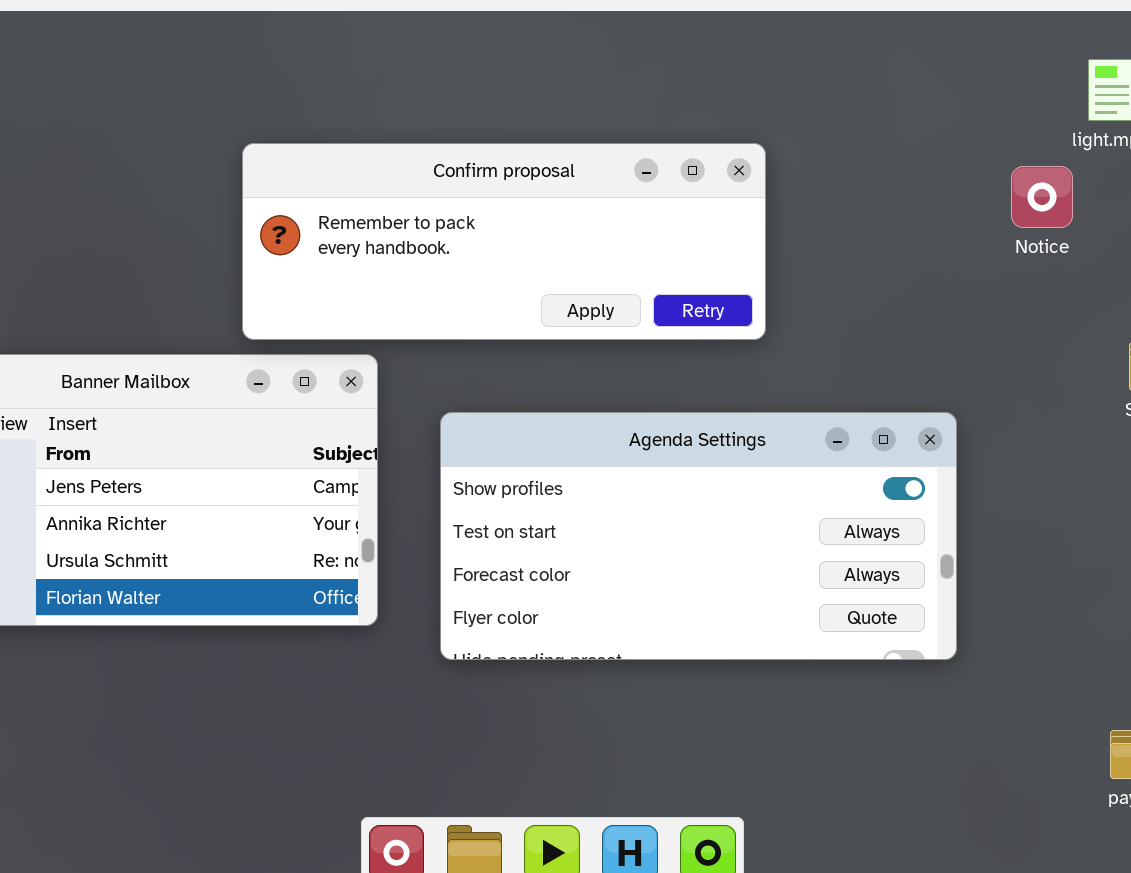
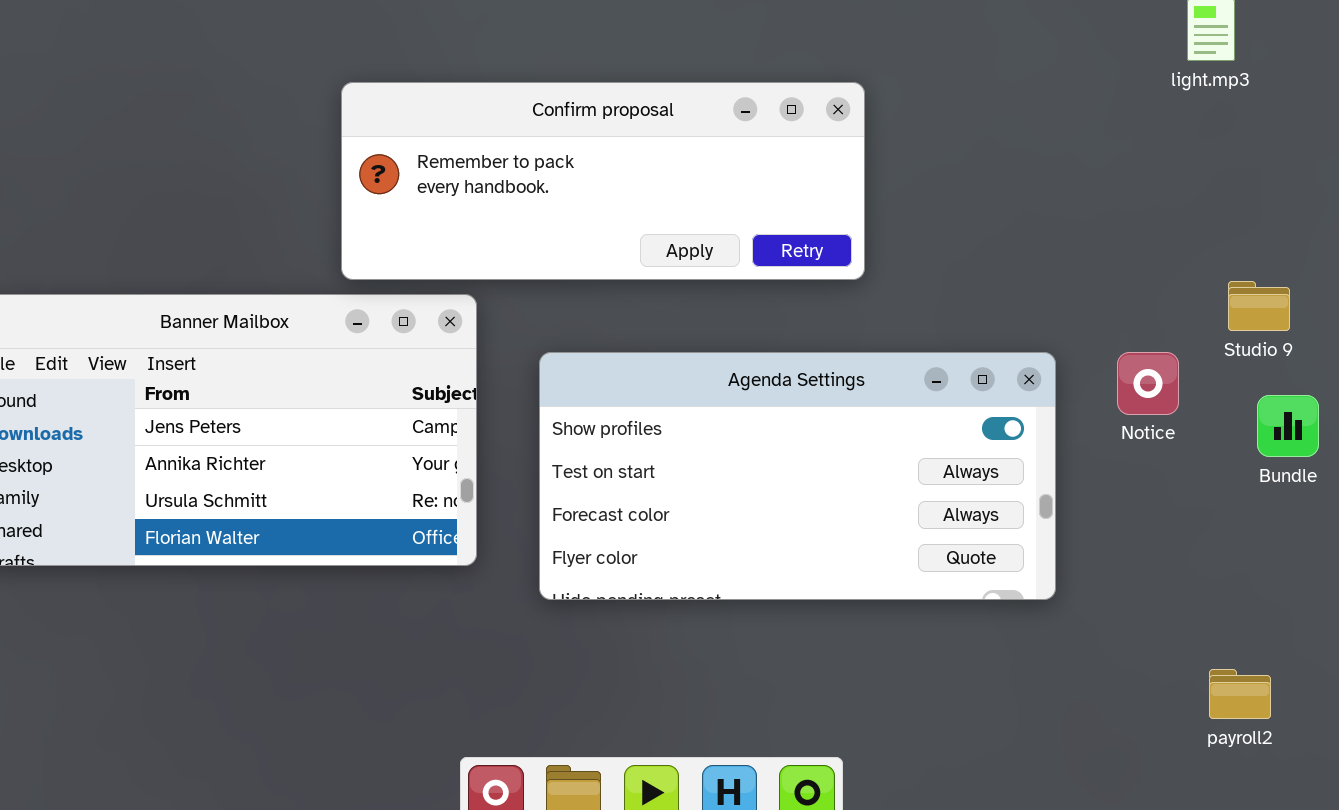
Notice: [1011,166,1073,228] -> [1117,352,1179,415], moved

